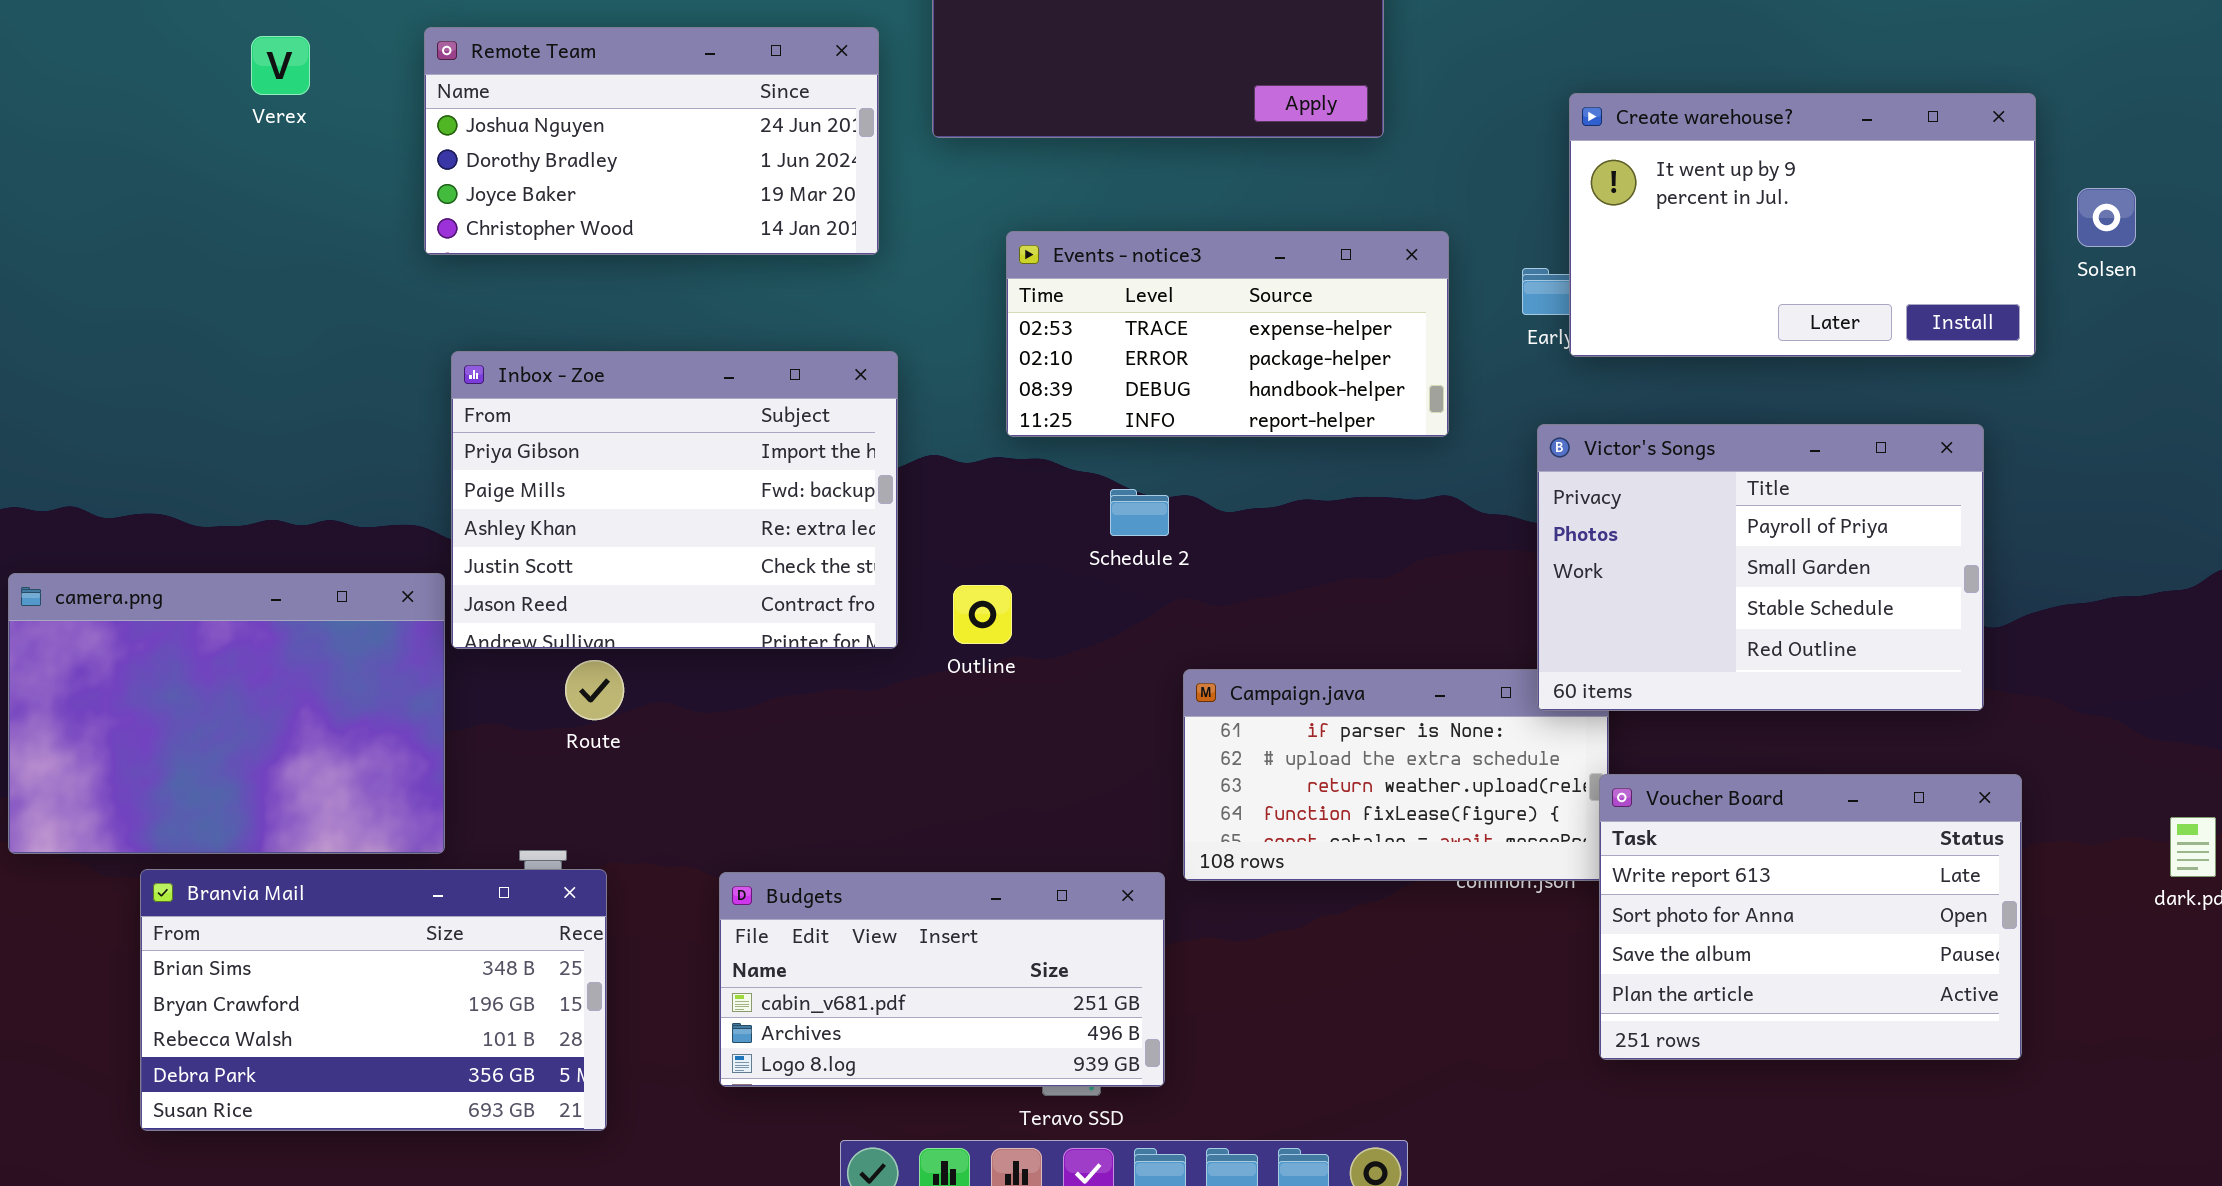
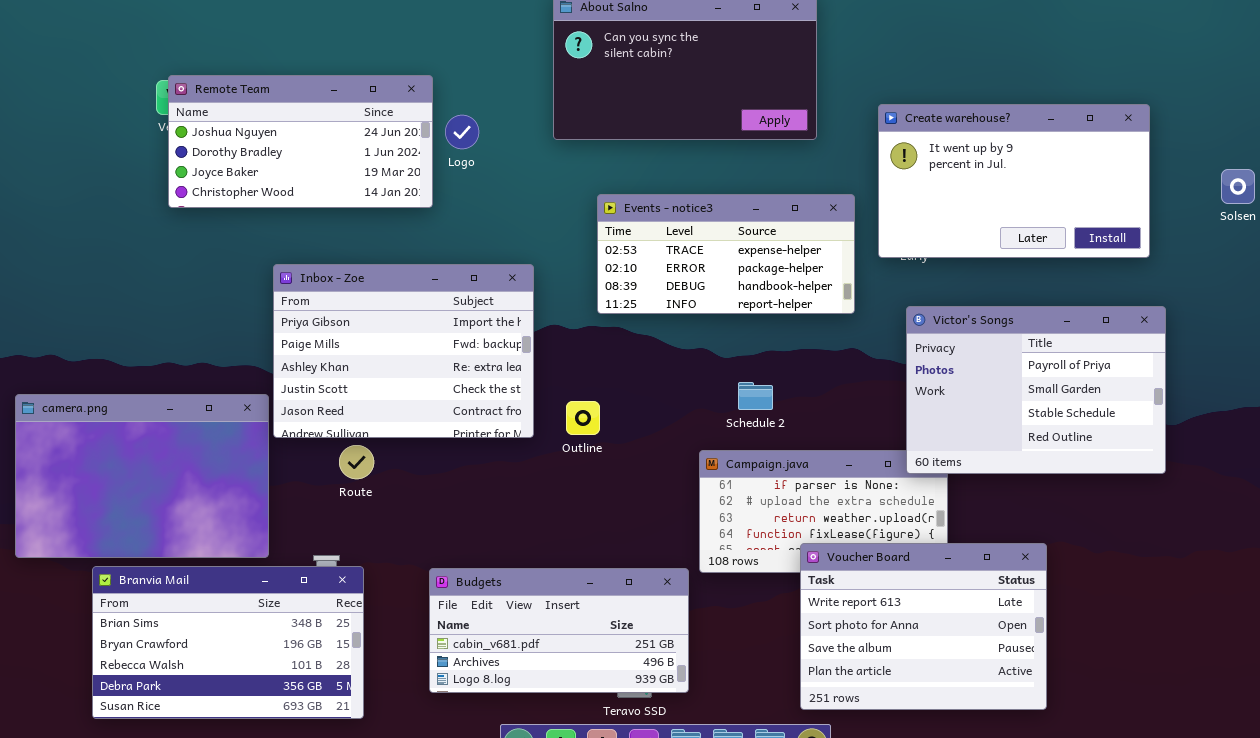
Remote Team: [424,27,879,255] -> [168,75,433,208], moved
Create warehouse?: [1569,93,2036,357] -> [878,104,1150,258], moved
Schedule 2: [1110,489,1169,536] -> [738,382,773,410], moved
Voucher Board: [1599,774,2022,1060] -> [800,543,1047,710], moved

